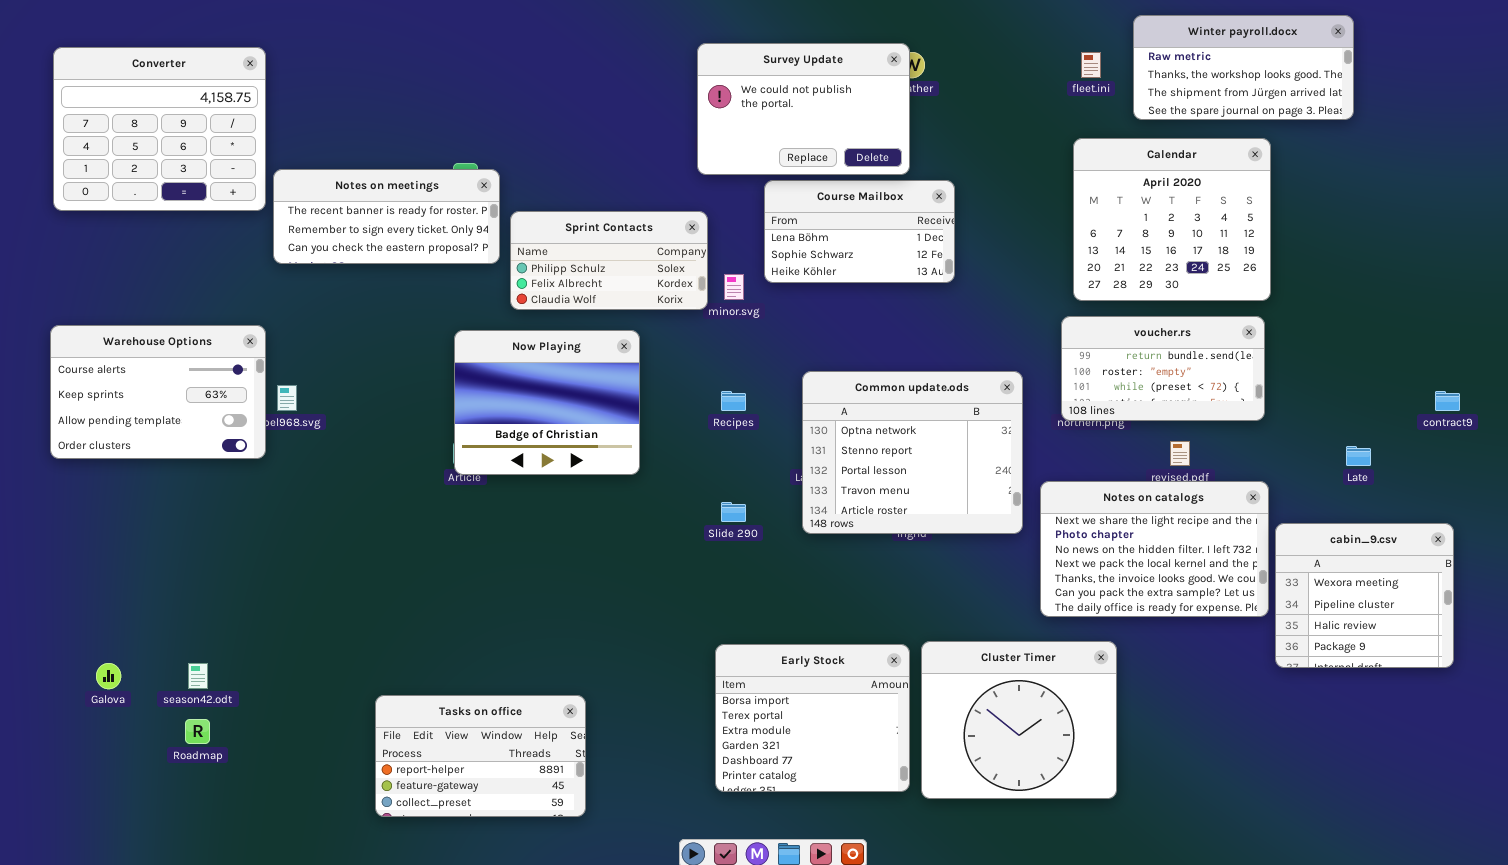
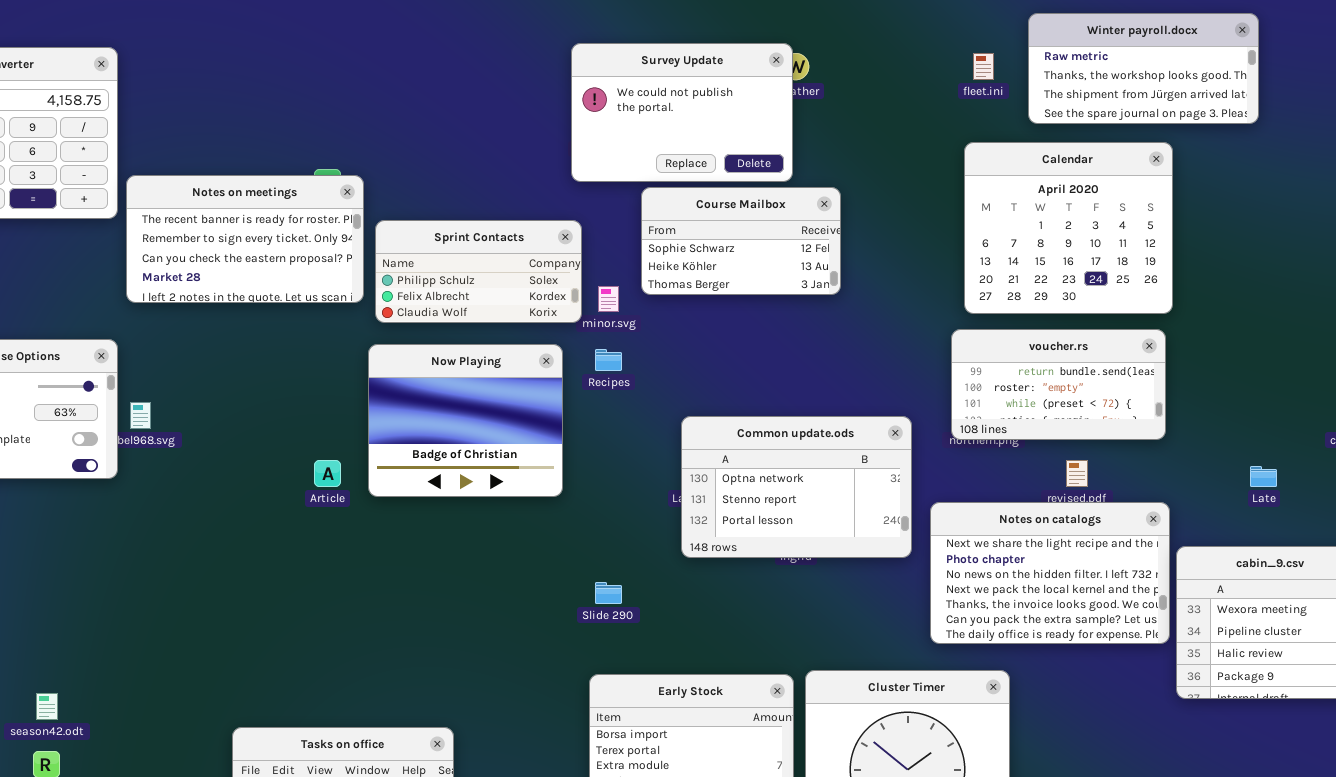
Notes on meetings: [273,169,500,264] -> [126,175,364,303], resized
Course Mailbox: [764,180,955,283] -> [641,187,841,295], scrolled down 1 row
Now Playing: [454,330,640,475] -> [368,344,563,497], moved
Common update.ods: [802,371,1023,534] -> [681,416,912,558], resized
Recipes: [721,391,746,411] -> [595,349,622,371], moved
Slide 290: [721,502,746,522] -> [595,582,622,604], moved

